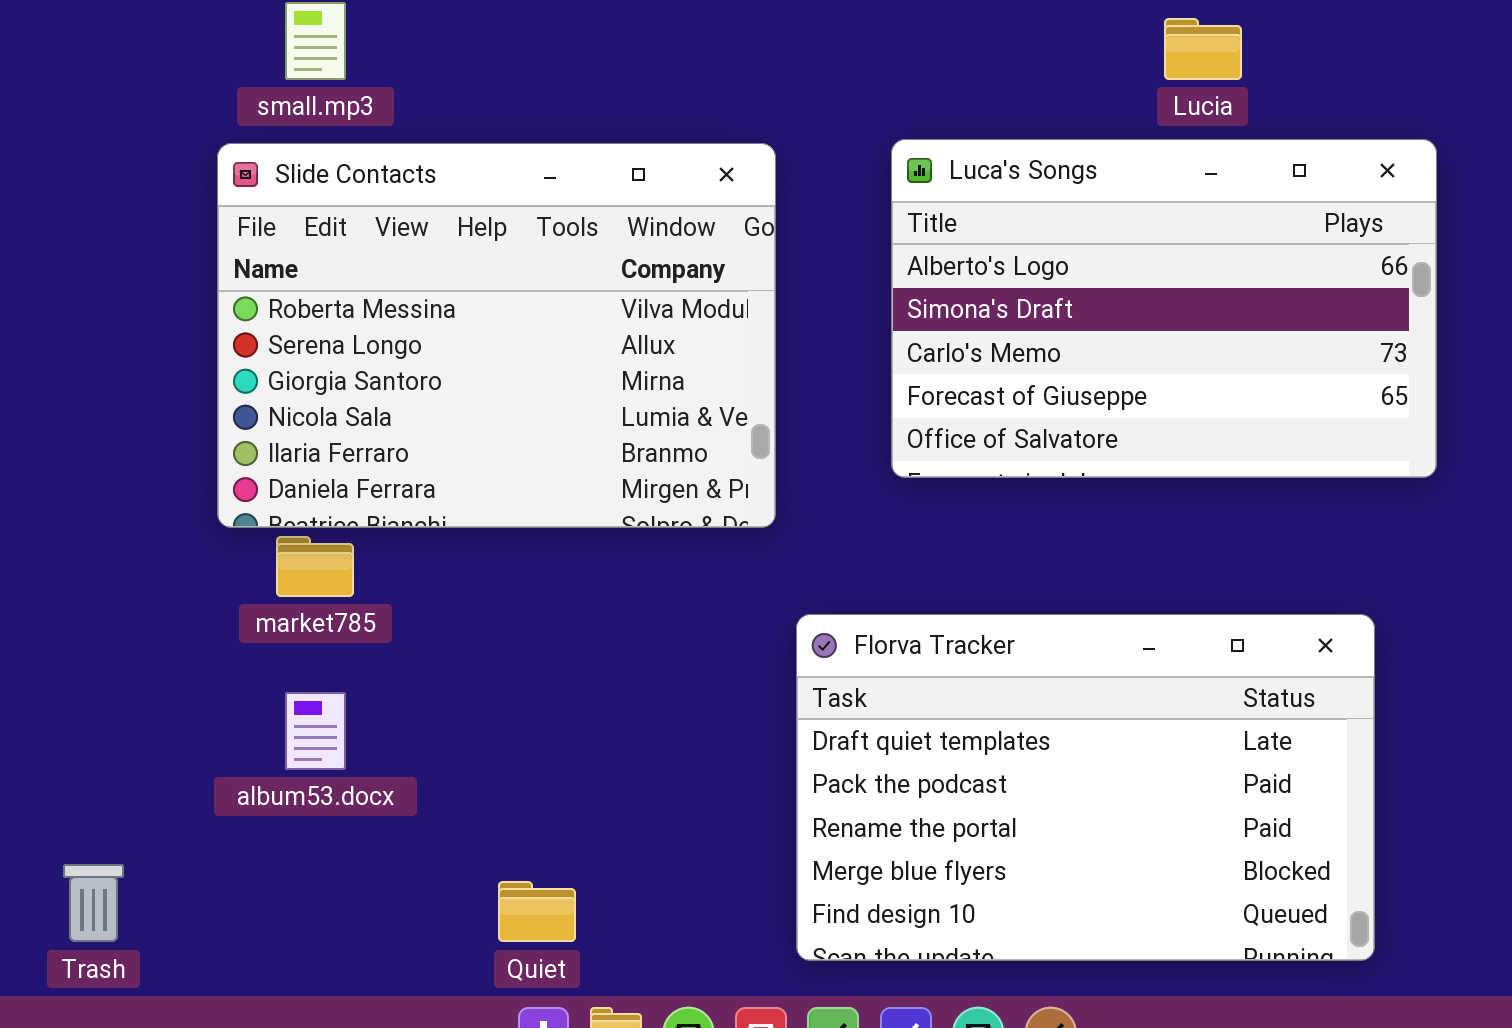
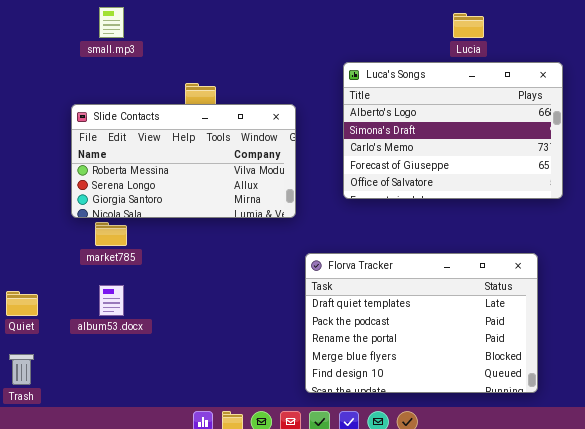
Slide Contacts: [217,143,776,528] -> [71,104,296,218], resized
Quiet: [498,881,576,942] -> [6,291,38,316], moved

